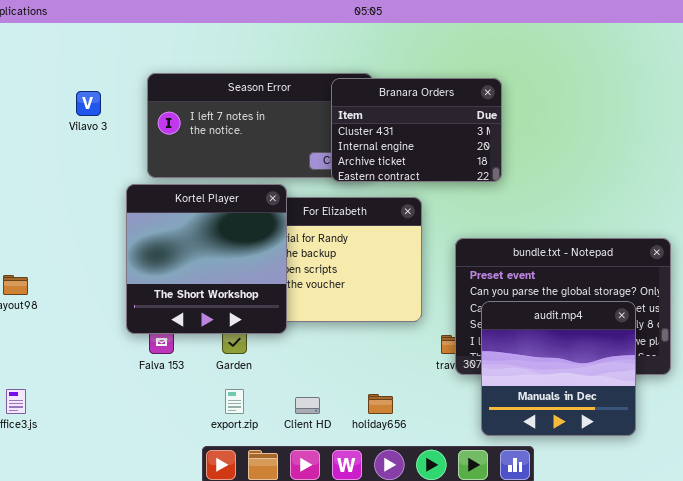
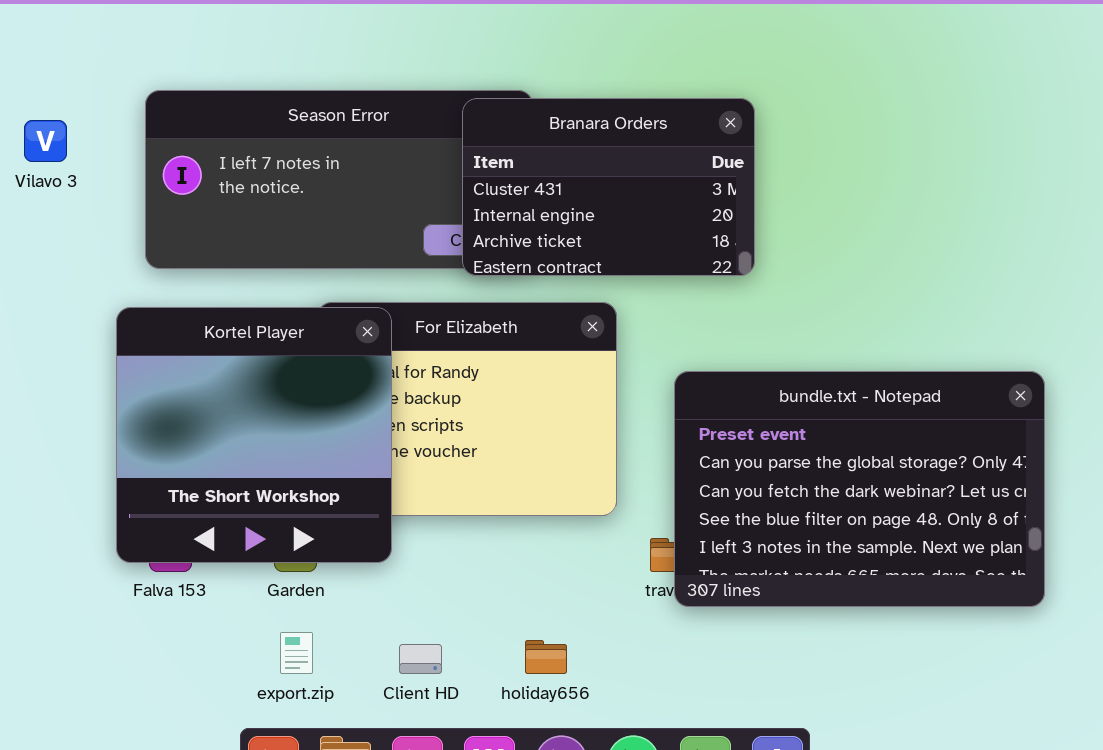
Kortel Player: [126,184,287,334] -> [116,307,392,563], moved
audit.mp4: [481,301,636,436] -> none, closed

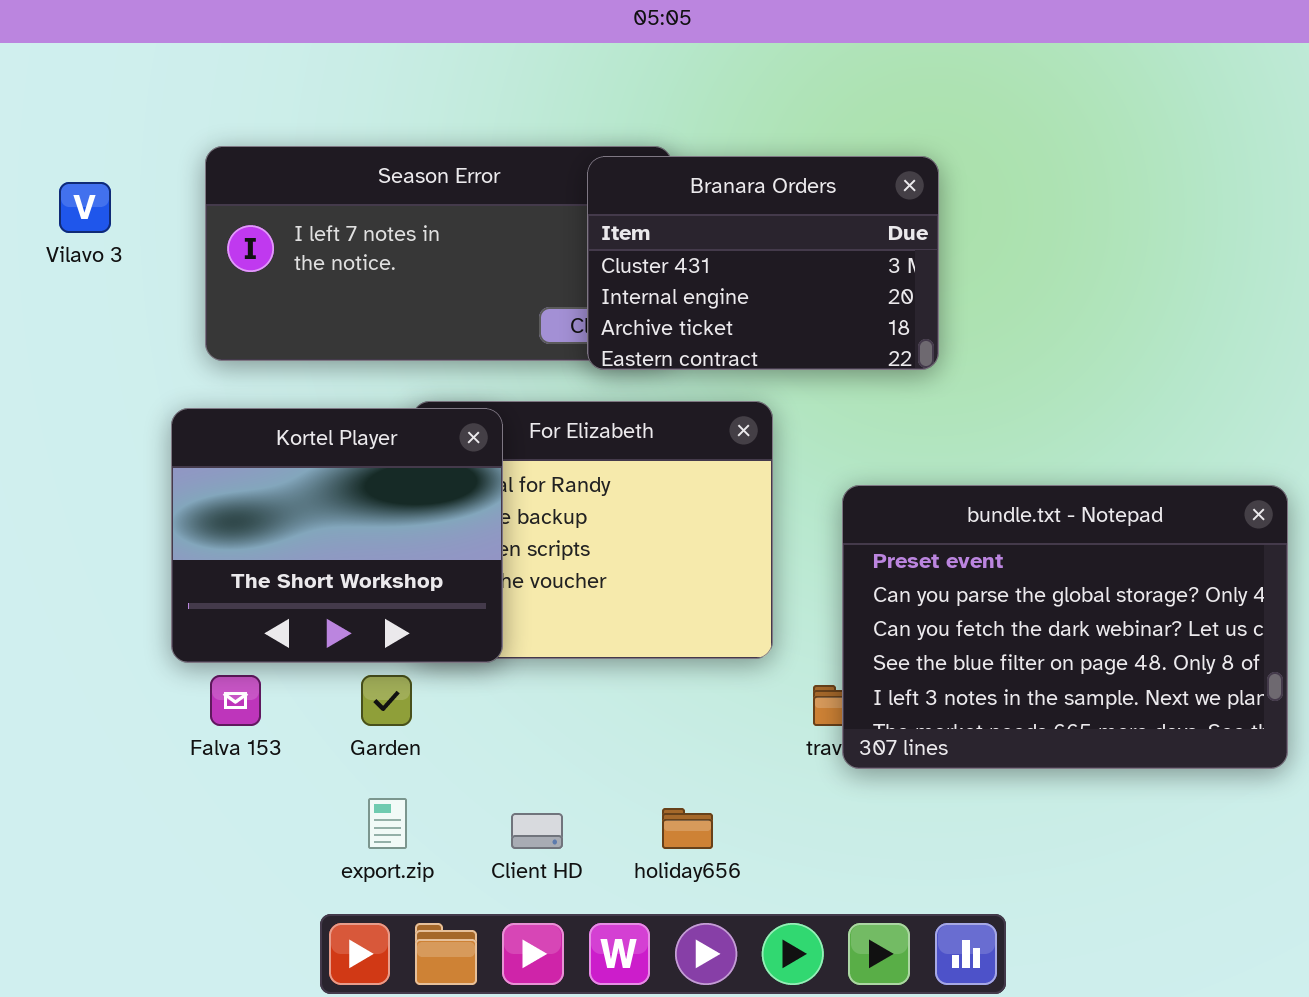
Kortel Player: [116,307,392,563] -> [171,408,503,663], resized

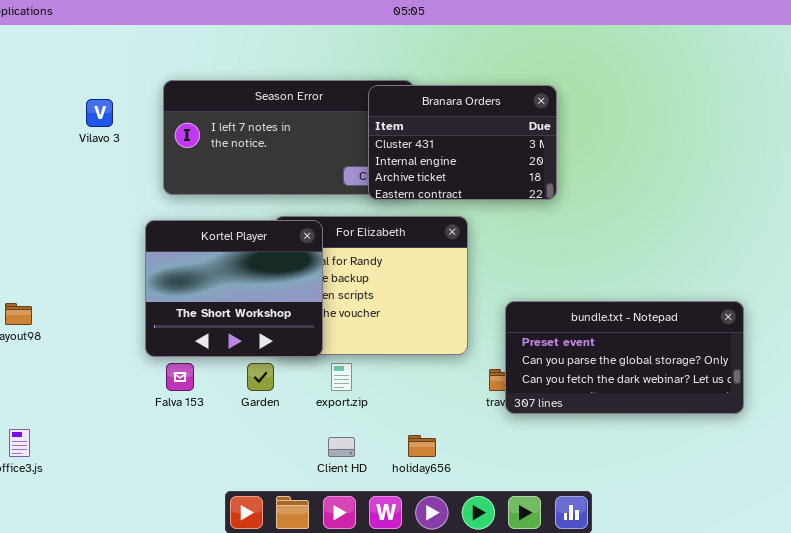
bundle.txt - Notepad: [842,485,1288,769] -> [505,301,744,414], resized
export.zip: [368,798,407,849] -> [331,363,352,391], moved

